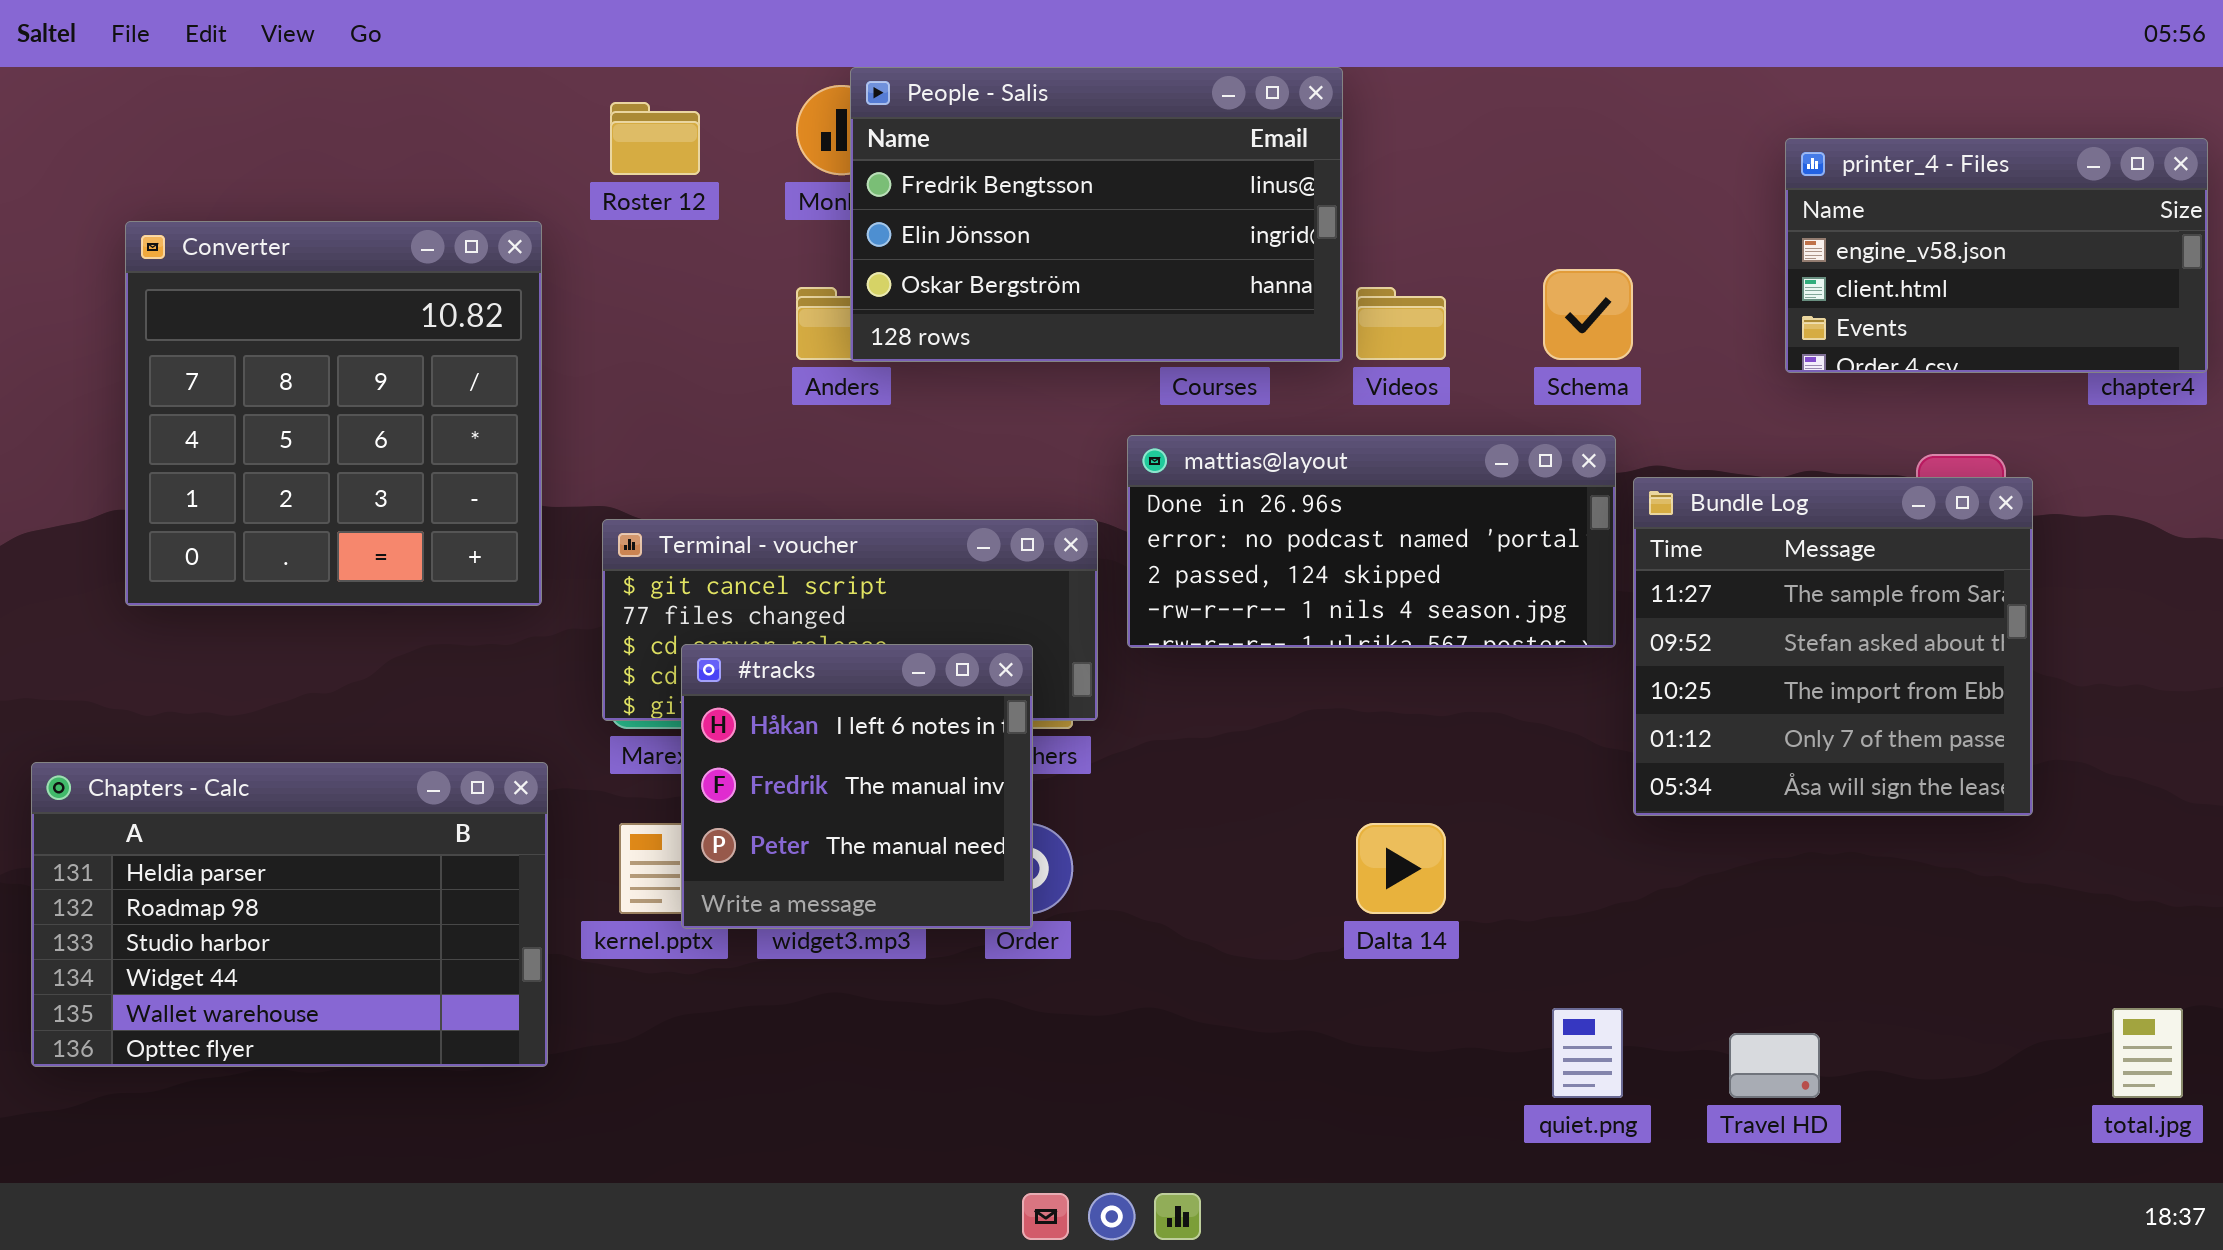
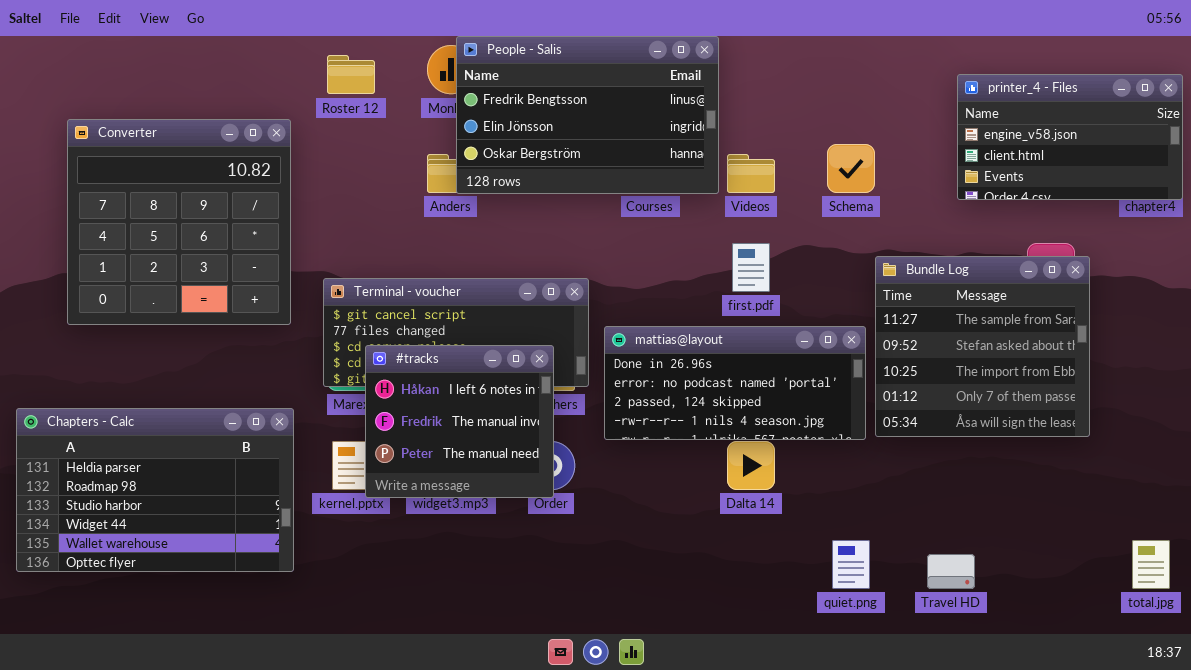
mattias@layout: [1127,435,1616,648] -> [604,326,866,440], moved

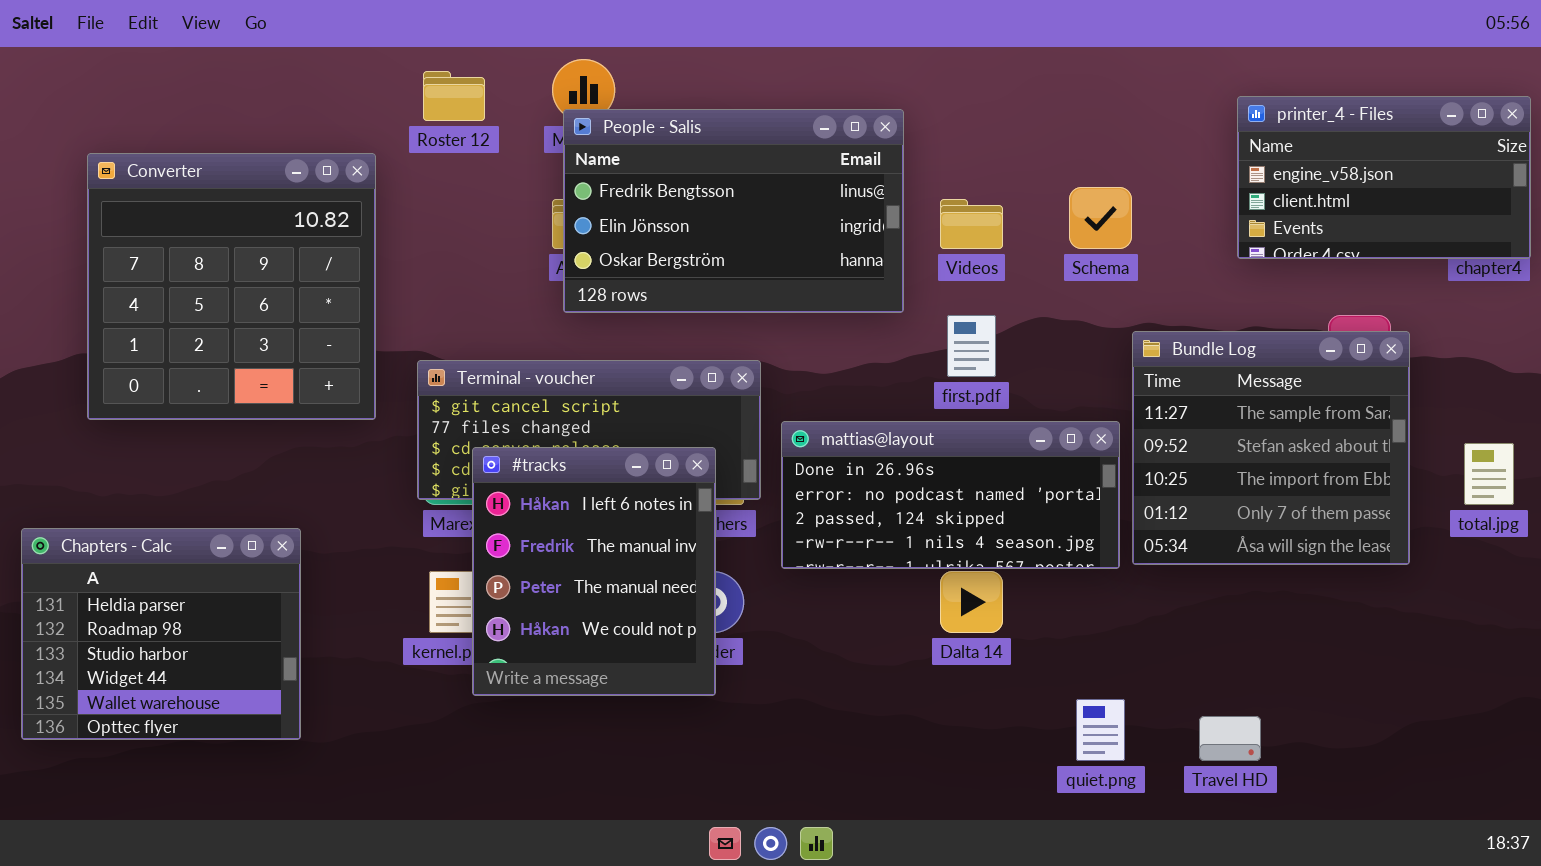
People - Salis: [456,36,719,194] -> [563,109,904,313], moved
#tracks: [365,345,554,498] -> [472,447,716,696], resized
Chapters - Calc: [16,408,294,572] -> [21,528,301,740], resized
total.jpg: [1132,540,1170,589] -> [1464,443,1514,505], moved

